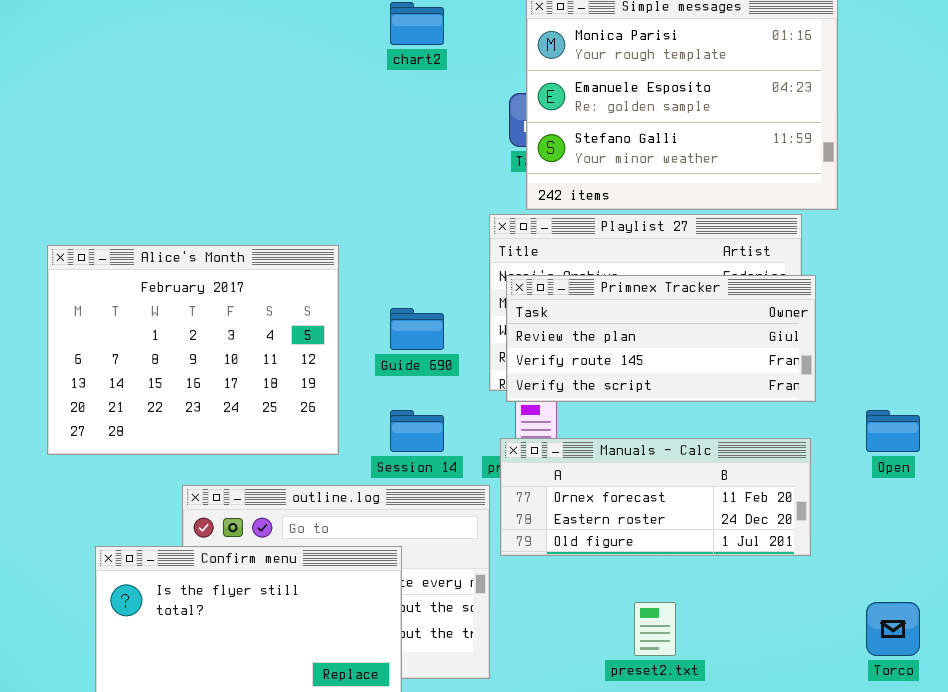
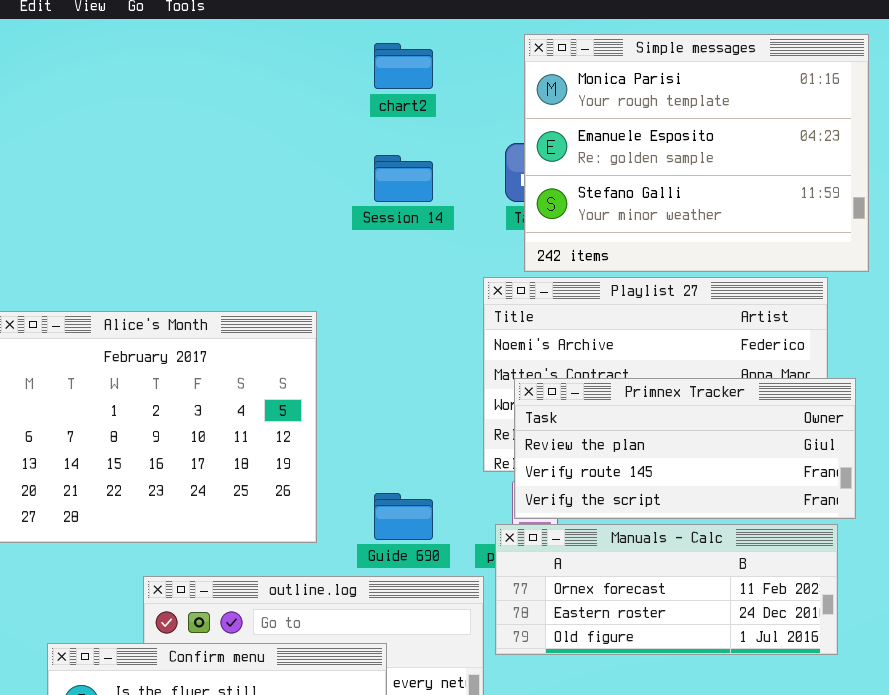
Primnex Tracker: [506,275,816,402] -> [514,378,856,519], moved
Guide 690: [390,308,444,350] -> [374,493,433,540], moved
Session 14: [390,410,444,452] -> [374,155,433,202], moved

